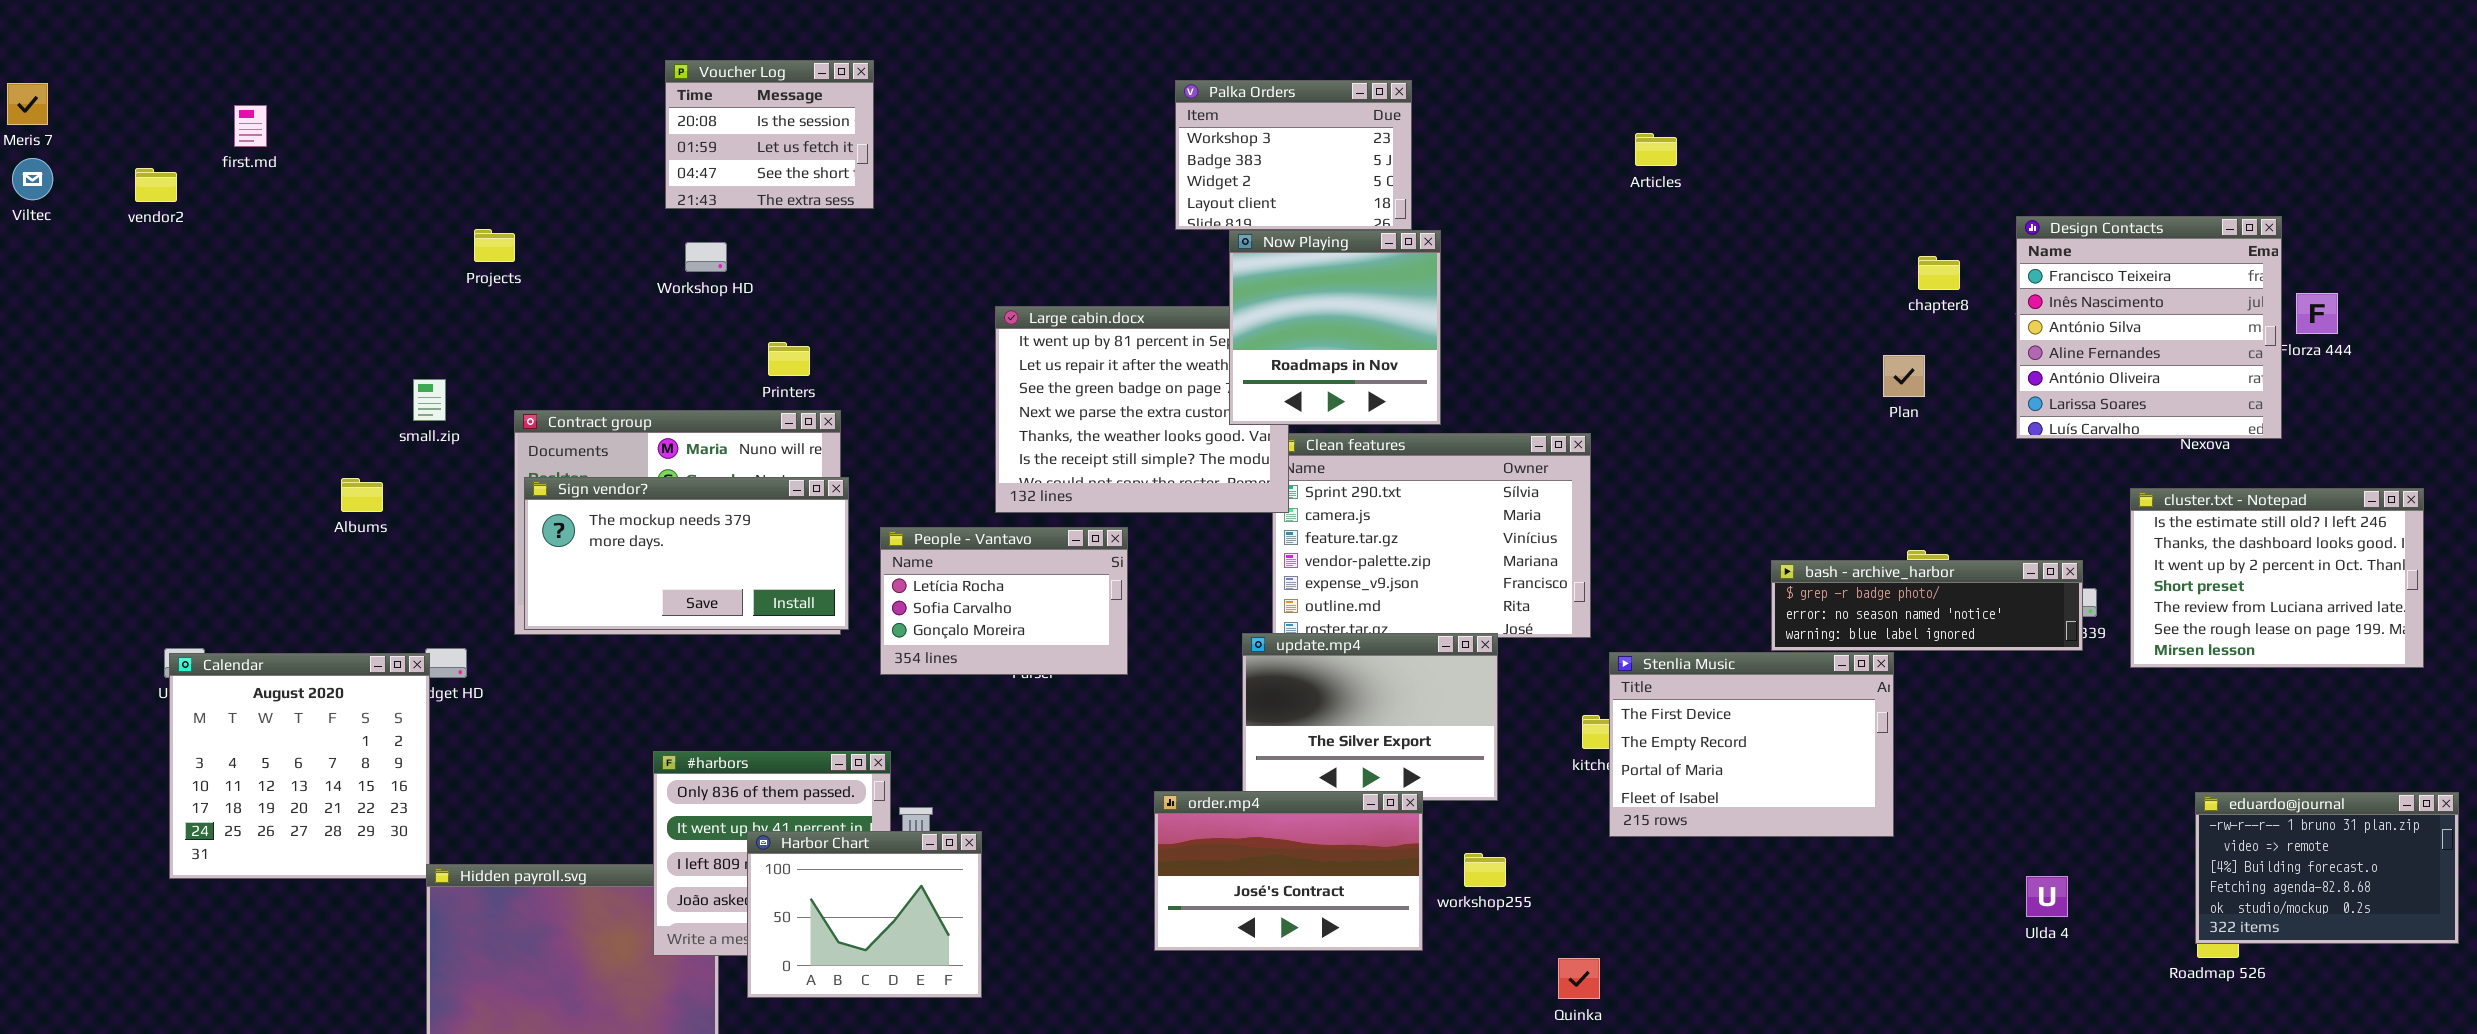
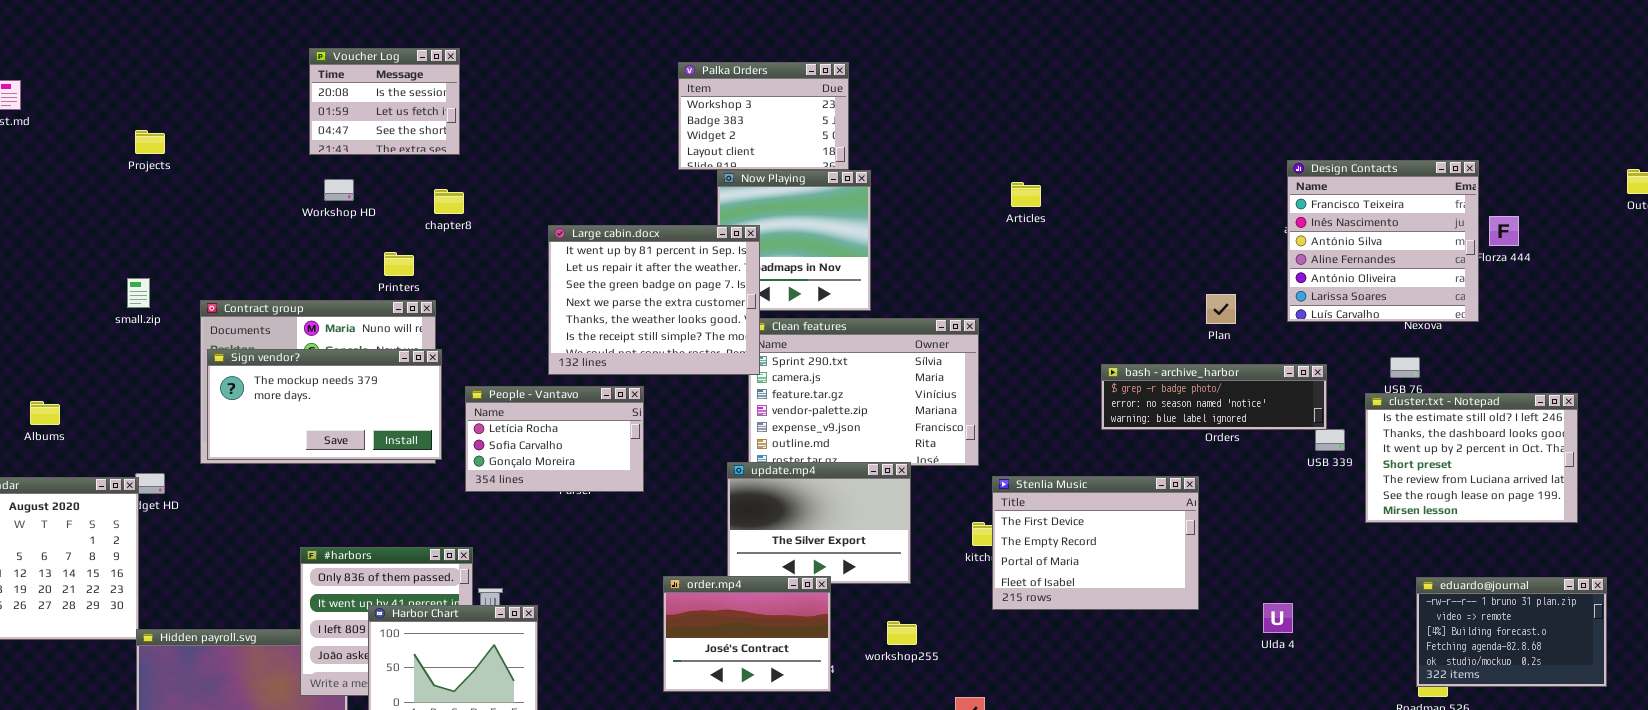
Articles: [1635,133,1677,166] -> [1011,182,1041,207], moved
Projects: [474,229,515,262] -> [135,130,165,154], moved
chapter8: [1918,256,1960,290] -> [434,189,464,214], moved
Large cabin.docx: [995,306,1289,513] -> [548,225,760,375], raised
Plan: [1883,355,1925,397] -> [1206,294,1236,324], moved
Albums: [341,478,383,512] -> [30,401,60,425], moved
cluster.txt - Notepad: [2130,488,2424,668] -> [1365,393,1578,523], moved
bash - archive_harbor: [1771,560,2083,651] -> [1101,364,1327,430], moved
order.mp4: [1154,791,1423,951] -> [663,576,831,692], resized
Ulda 4: [2026,876,2068,917] -> [1263,603,1293,633], moved

